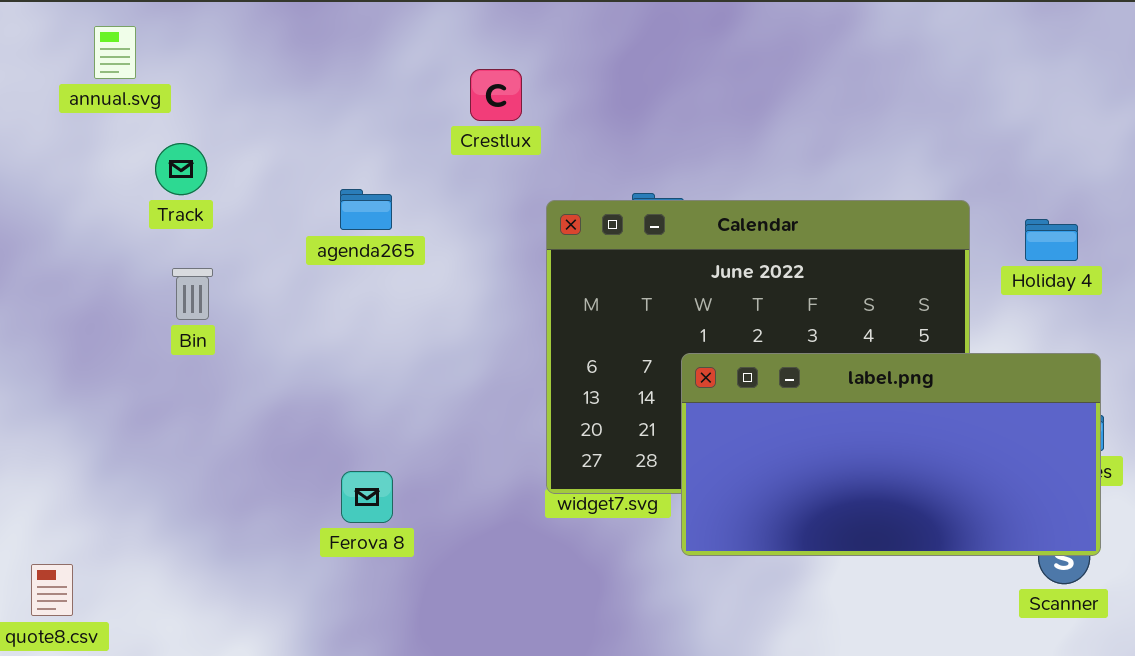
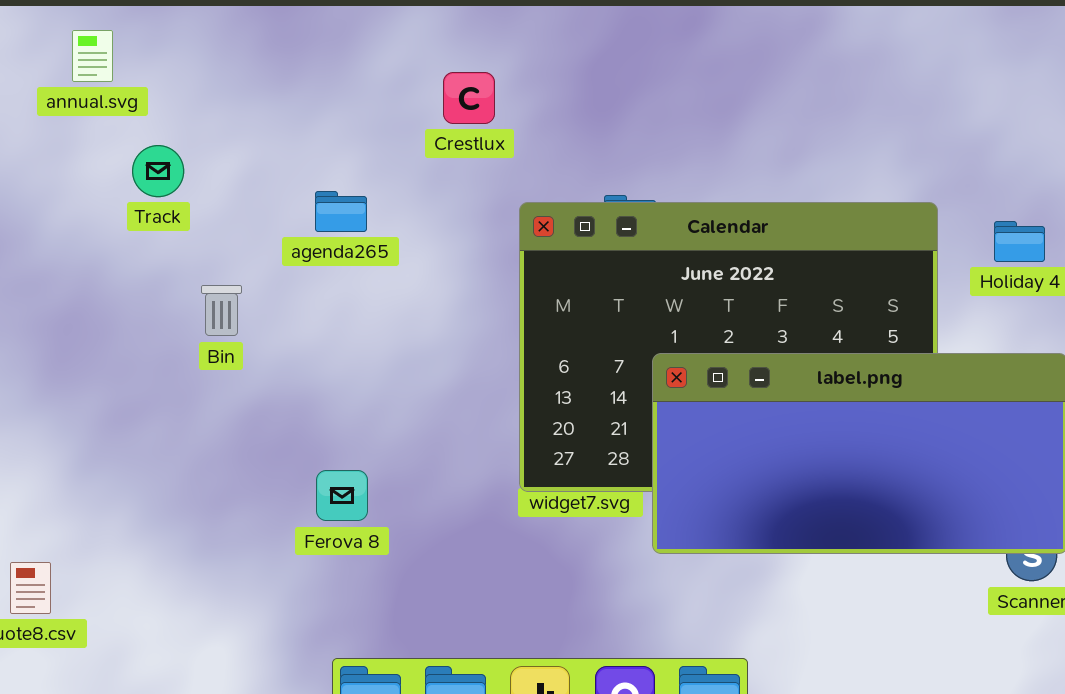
Bin: [172,268,213,320] -> [201,285,242,336], moved

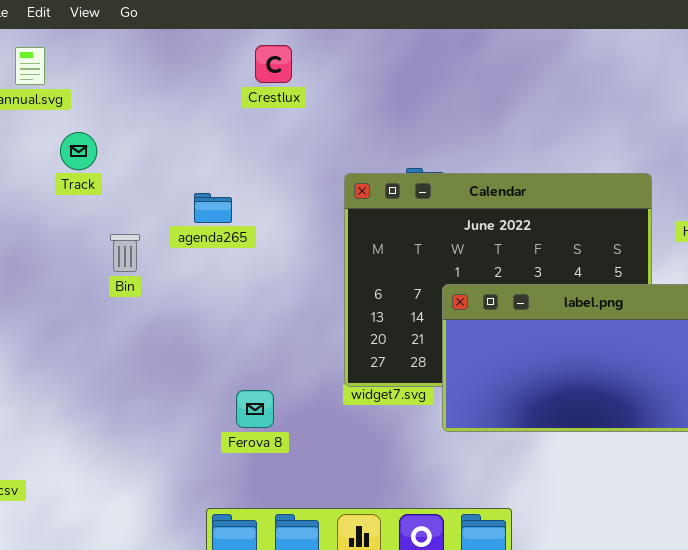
Crestlux: [443,72,495,124] -> [255,45,292,83], moved
agenda265: [315,191,367,232] -> [194,193,232,223], moved
Ferova 8: [316,470,368,521] -> [236,390,274,428], moved

